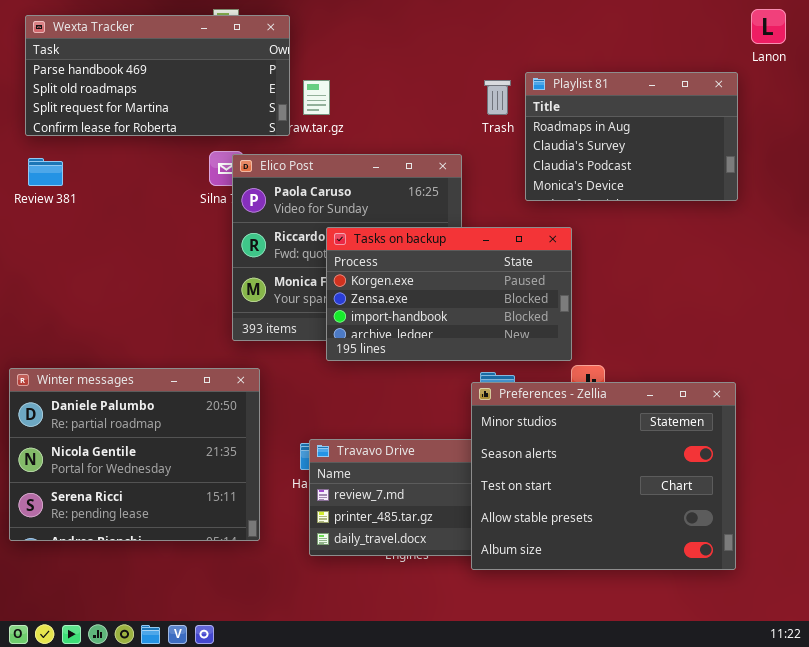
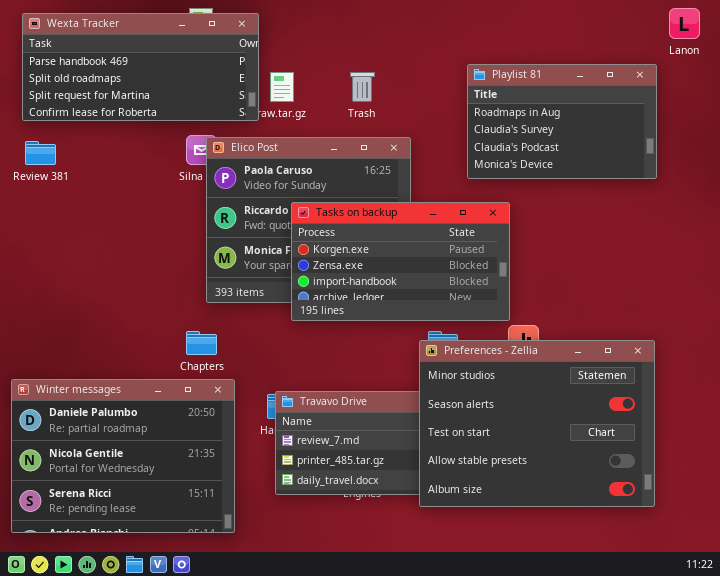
Trash: [484,80,511,115] -> [350,72,375,102], moved
Winter messages: [9,368,260,541] -> [11,379,235,533], moved

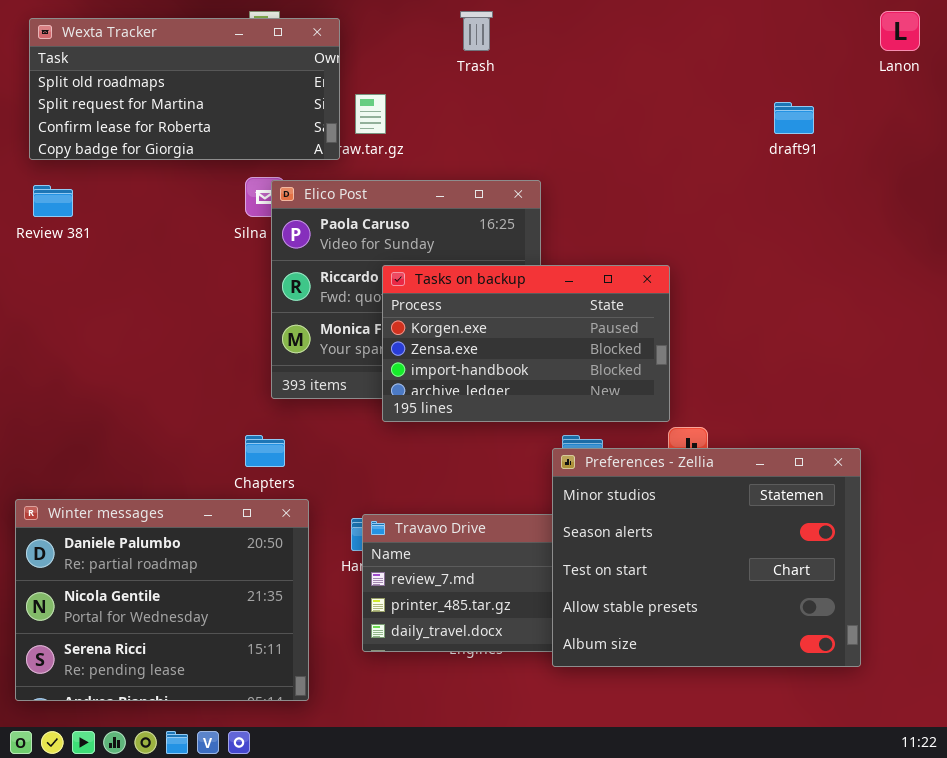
Wexta Tracker: [22,13,259,121] -> [29,18,340,160], scrolled down 1 row
Playlist 81: [467,64,657,179] -> none, closed
Trash: [350,72,375,102] -> [460,11,493,51], moved

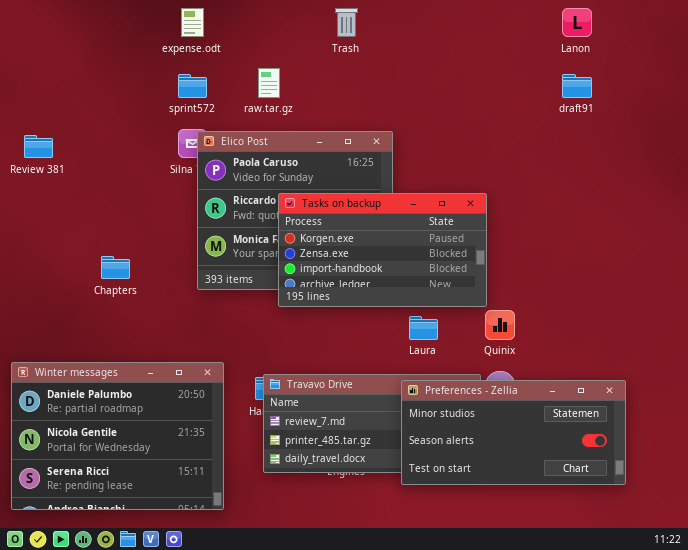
Lanon: [880,11,920,51] -> [562,8,592,37], moved
Wexta Tracker: [29,18,340,160] -> none, closed
Chapters: [245,435,285,467] -> [101,256,130,279], moved
Preferences - Zellia: [552,448,861,667] -> [401,380,626,485], resized

